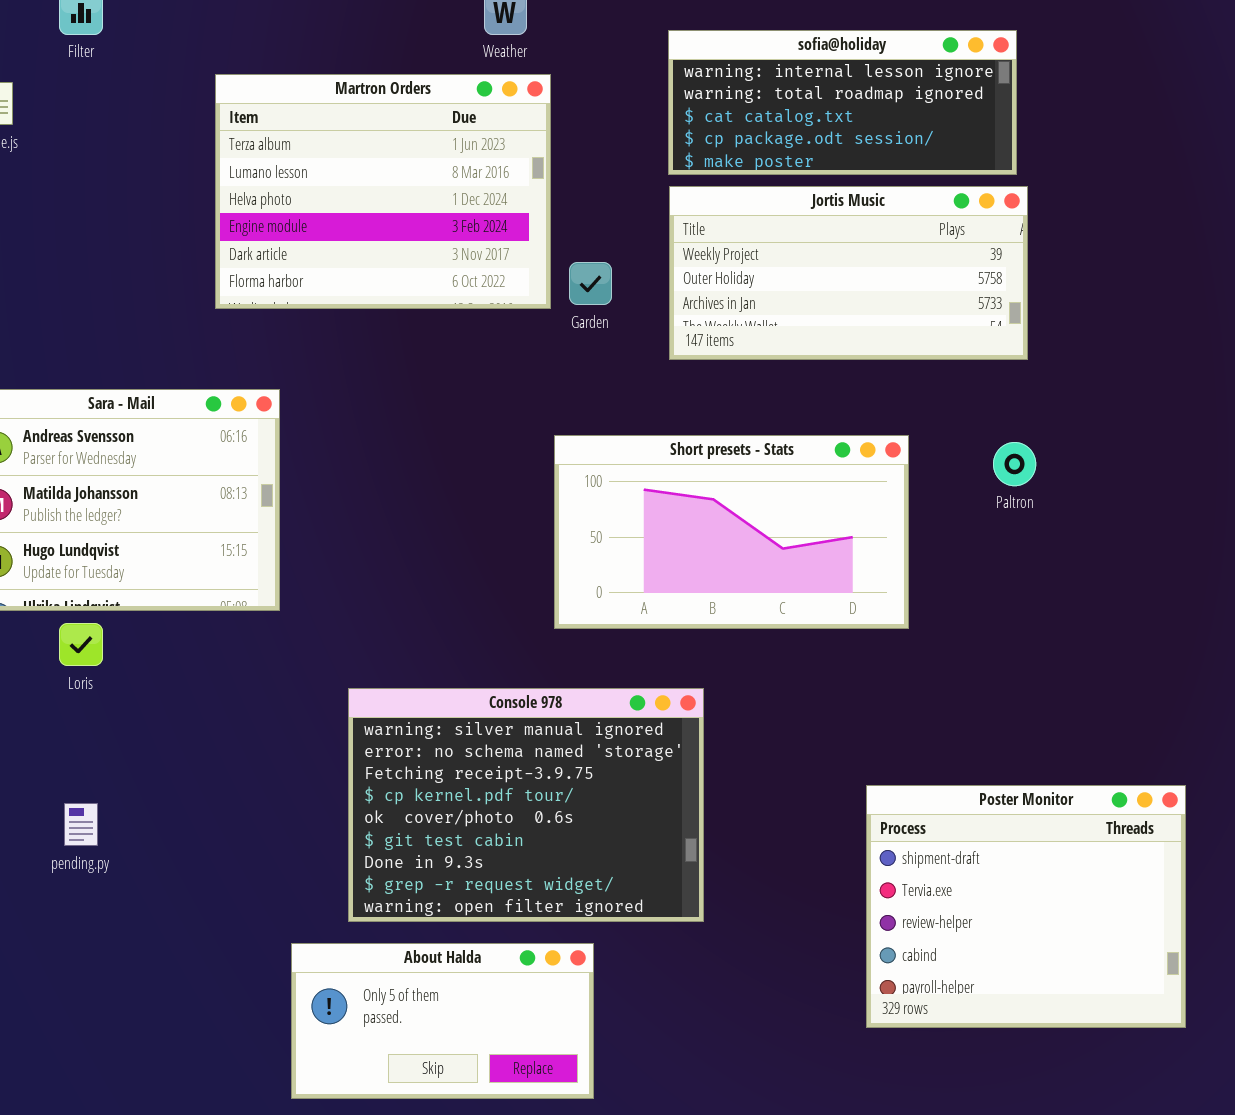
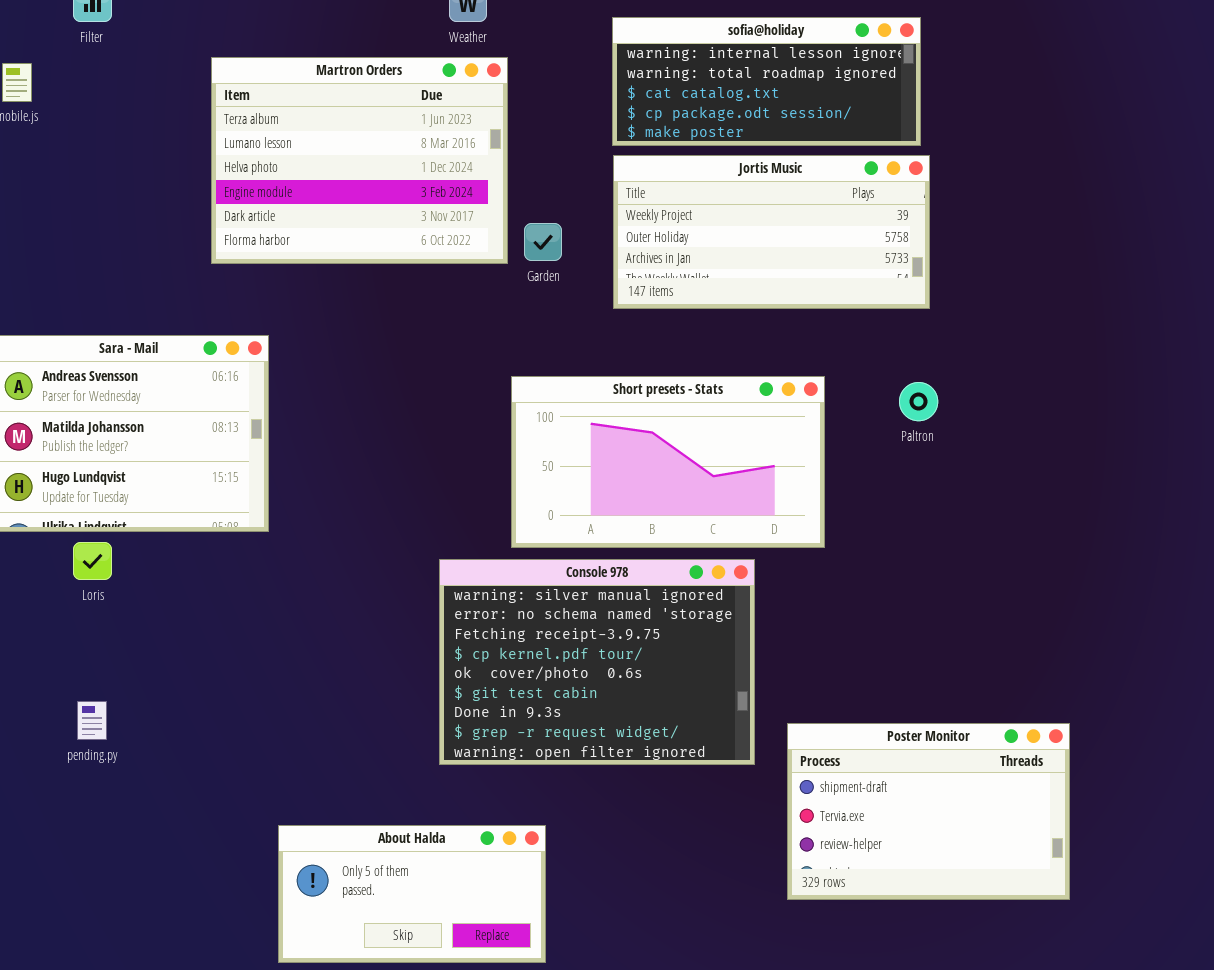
Console 978: [348,688,704,922] -> [439,559,755,765], moved
Poster Monitor: [866,785,1186,1028] -> [787,723,1070,900], resized

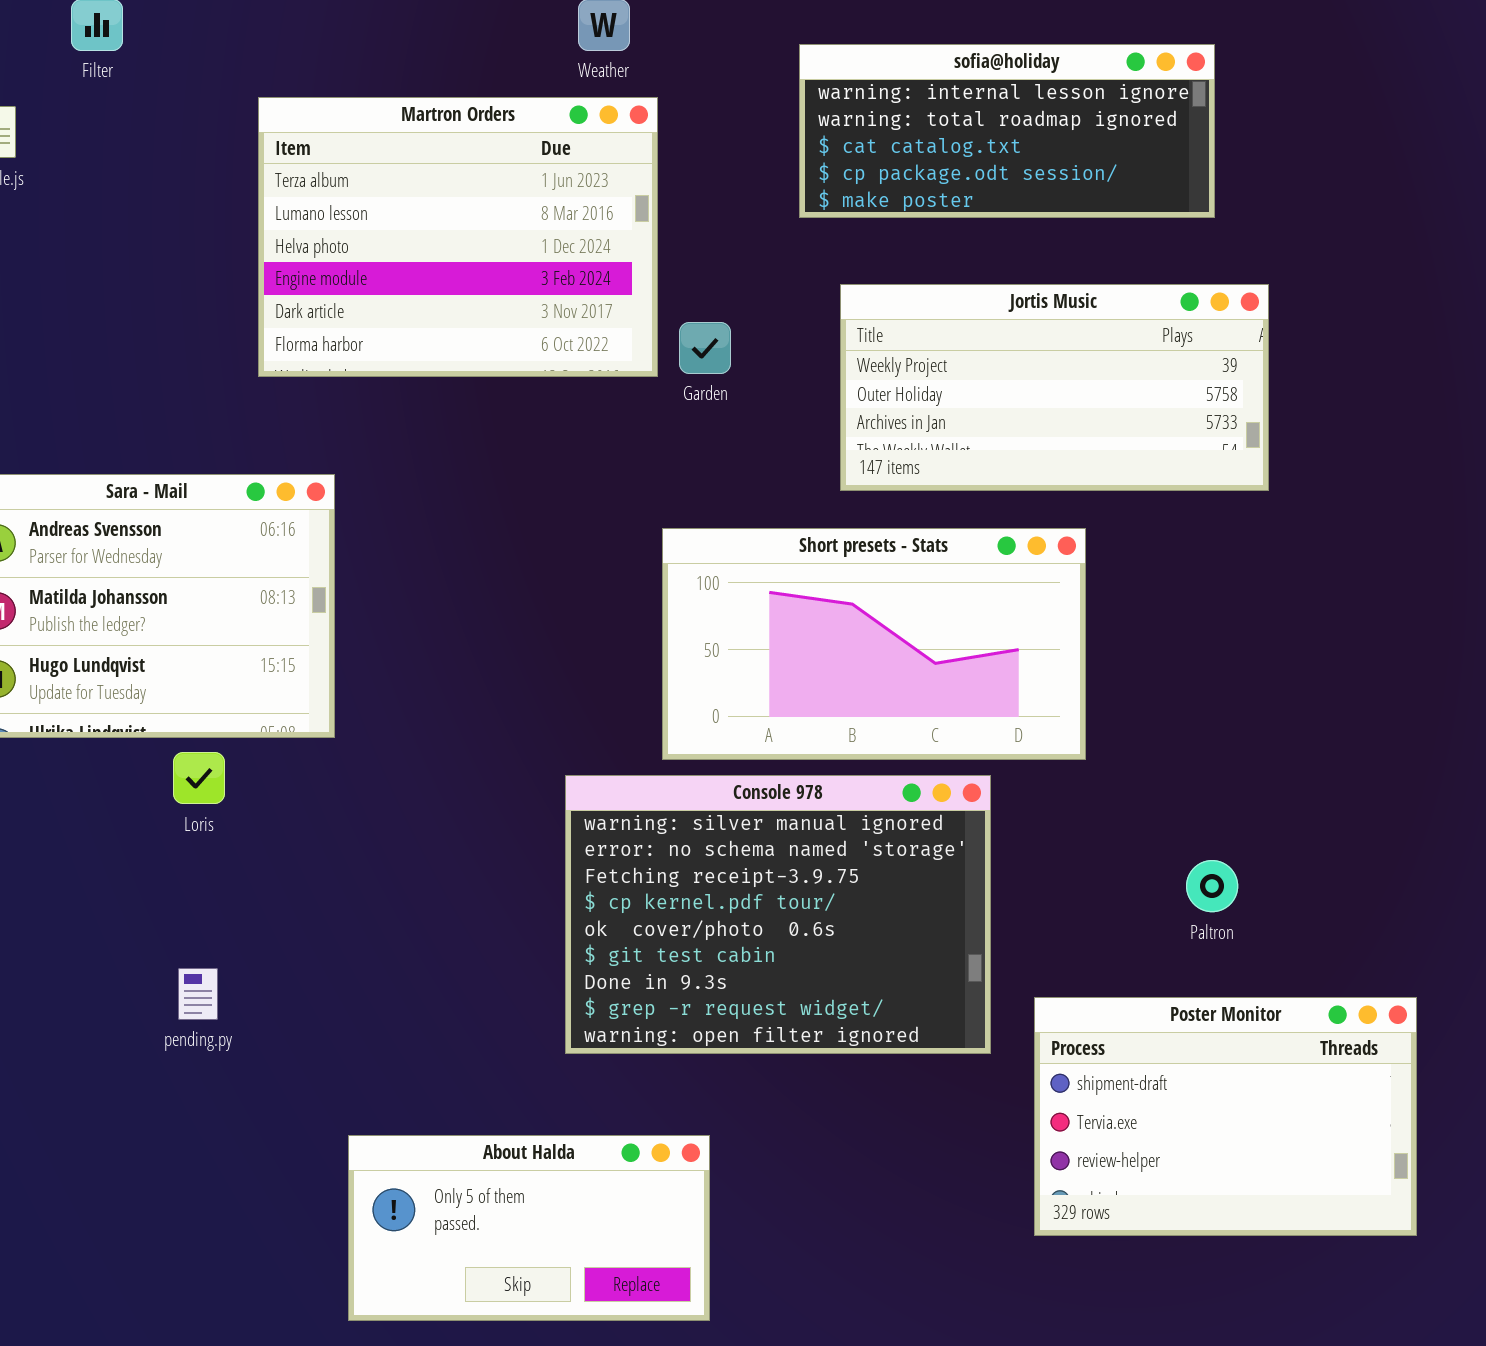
Jortis Music: [613,155,930,309] -> [840,284,1269,491], moved
Paltron: [899,382,938,421] -> [1186,860,1238,912], moved
Loris: [73,542,112,580] -> [173,752,225,804], moved
pending.py: [77,701,107,740] -> [178,968,218,1020], moved

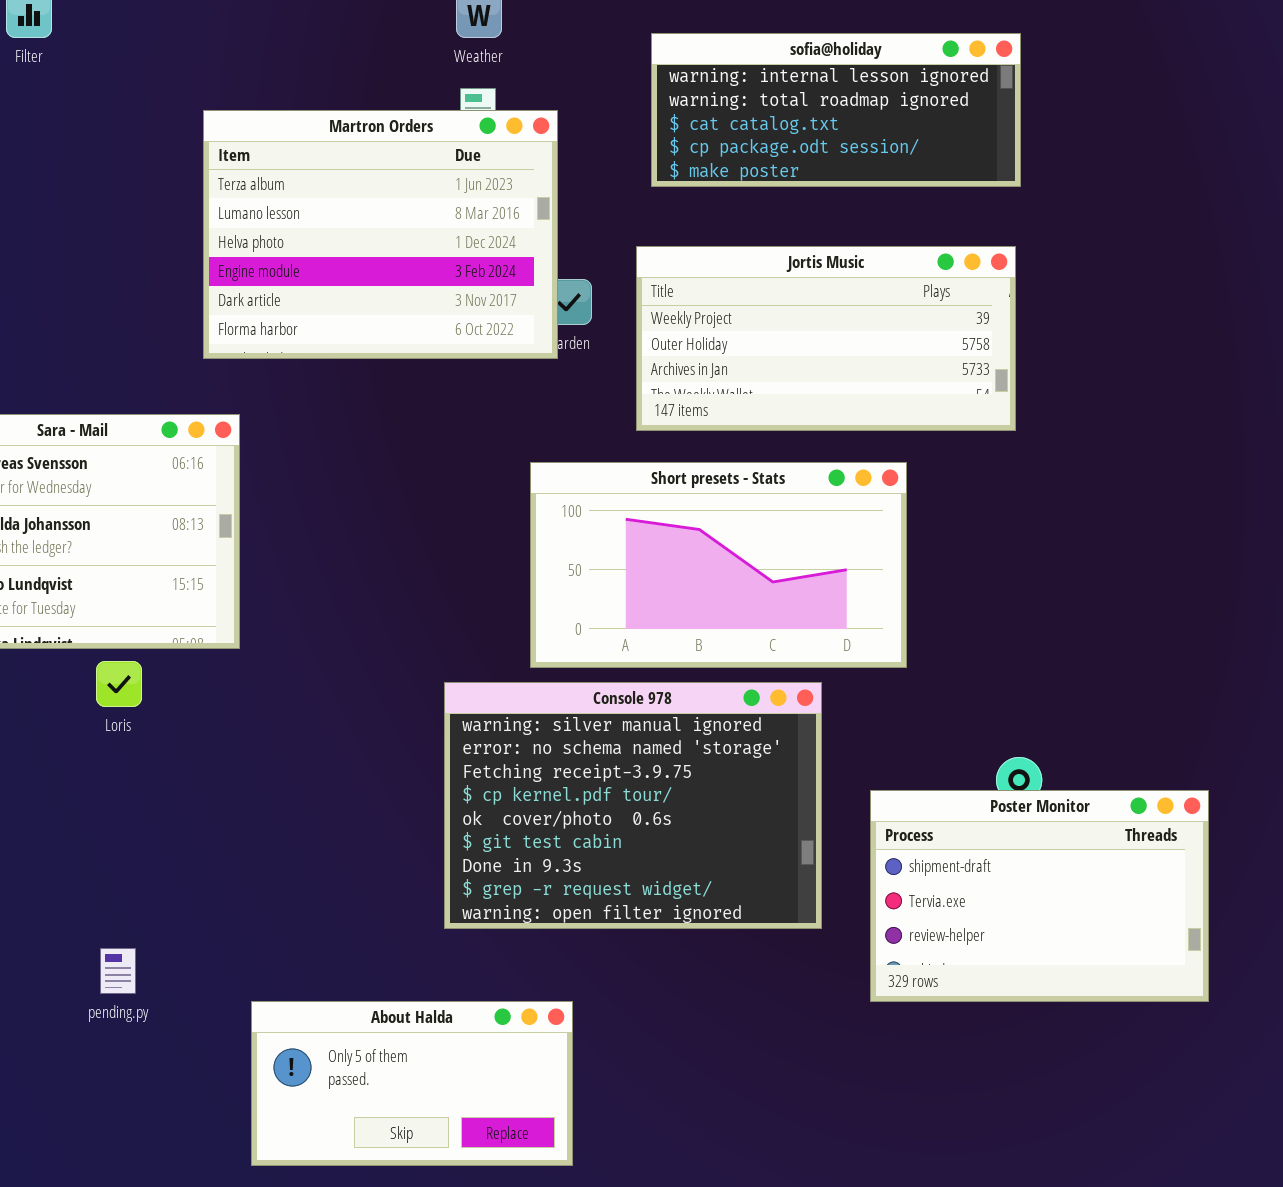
Martron Orders: [258,97,658,377] -> [203,110,558,359], moved
Jortis Music: [840,284,1269,491] -> [636,246,1016,431], moved
pending.py: [178,968,218,1020] -> [100,948,136,994], moved
Poster Monitor: [1034,997,1417,1236] -> [870,790,1209,1002], moved

